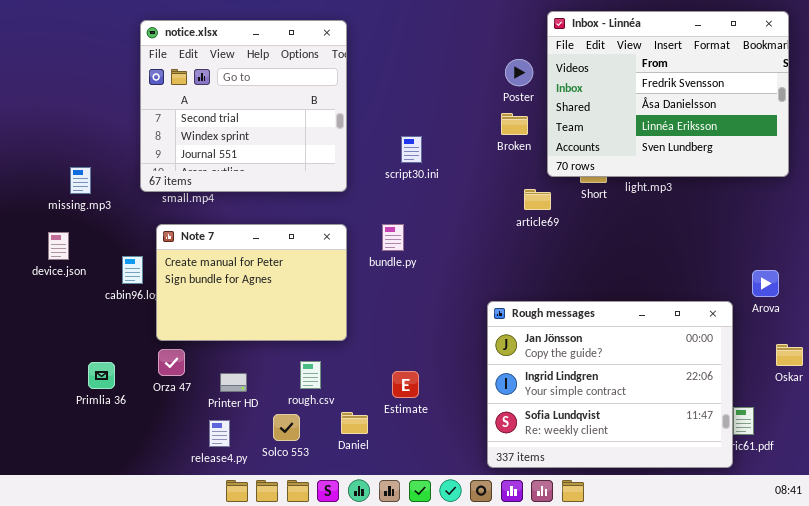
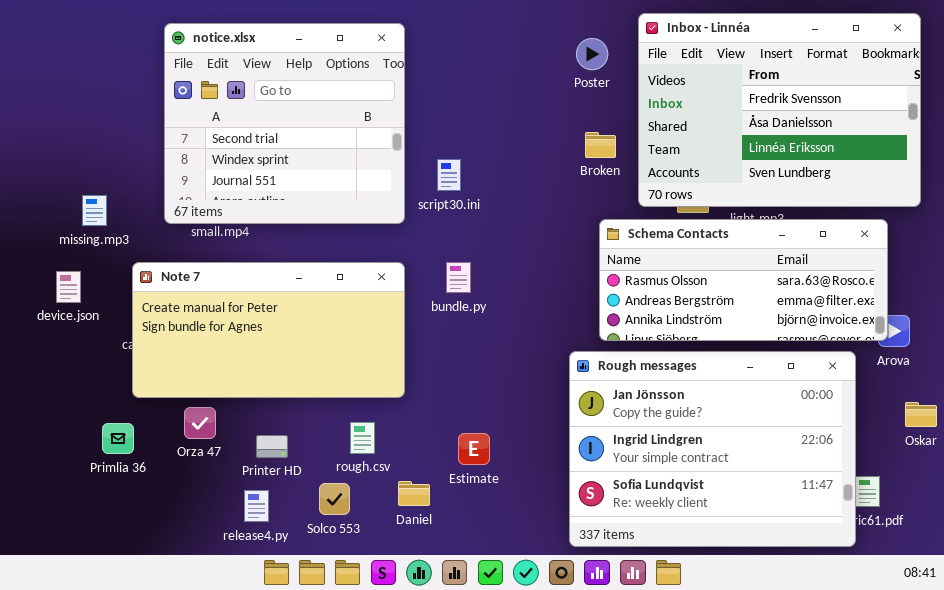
Poster: [505,59,533,86] -> [576,38,608,70], moved
script30.ini: [401,136,422,163] -> [437,159,461,191], moved
Schema Contacts: none -> [599,219,888,341], opened
Note 7: [156,224,347,341] -> [132,262,405,398], resized

